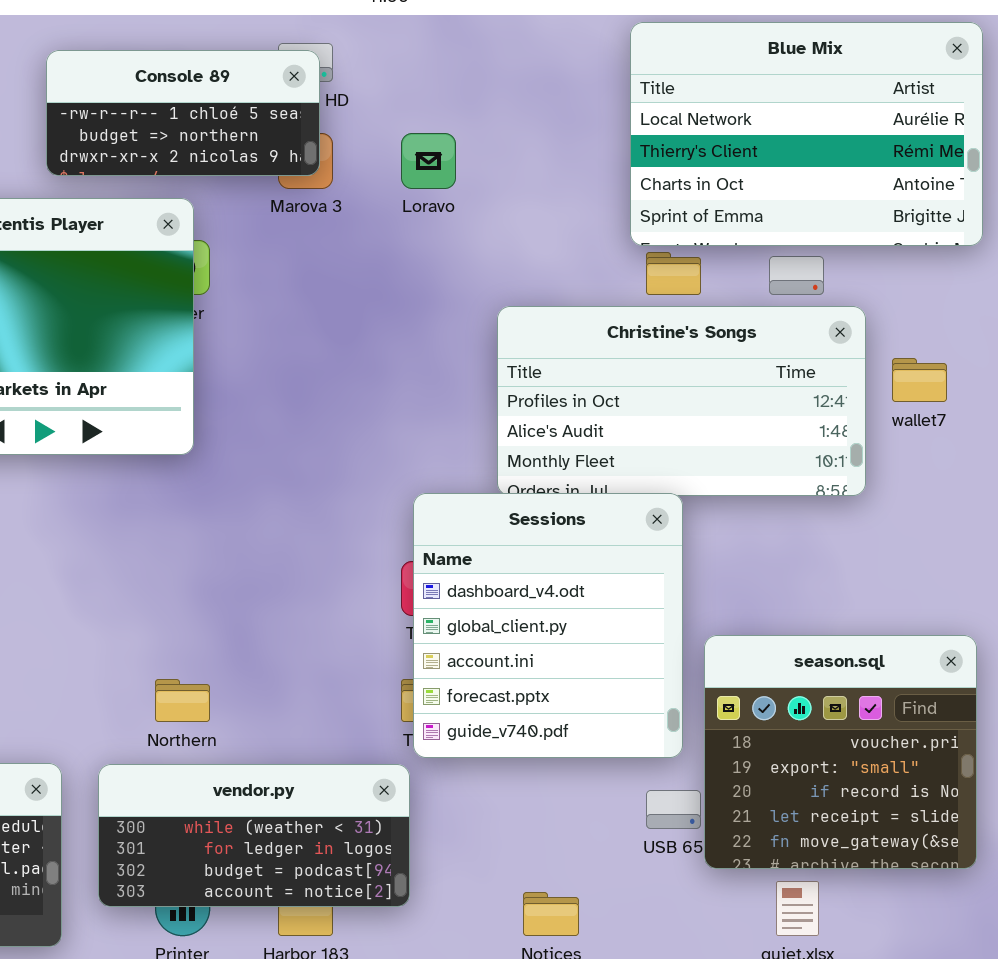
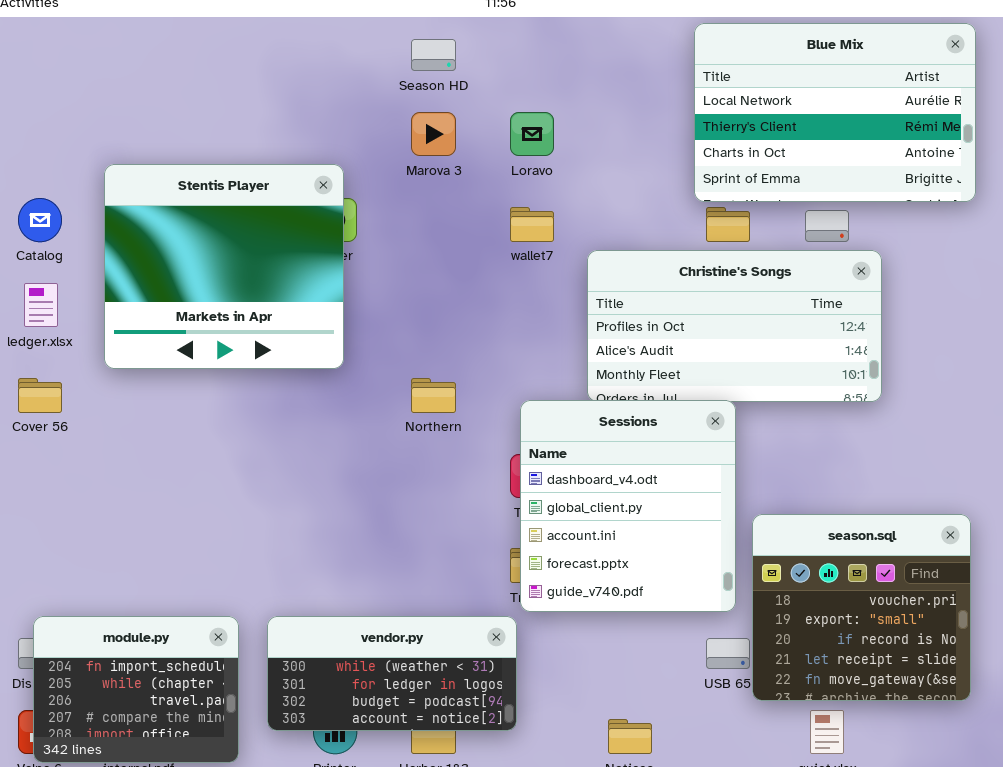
Console 89: [46,50,320,176] -> none, closed
wallet7: [892,358,947,402] -> [510,207,554,242], moved
Northern: [155,679,210,722] -> [411,378,456,413], moved

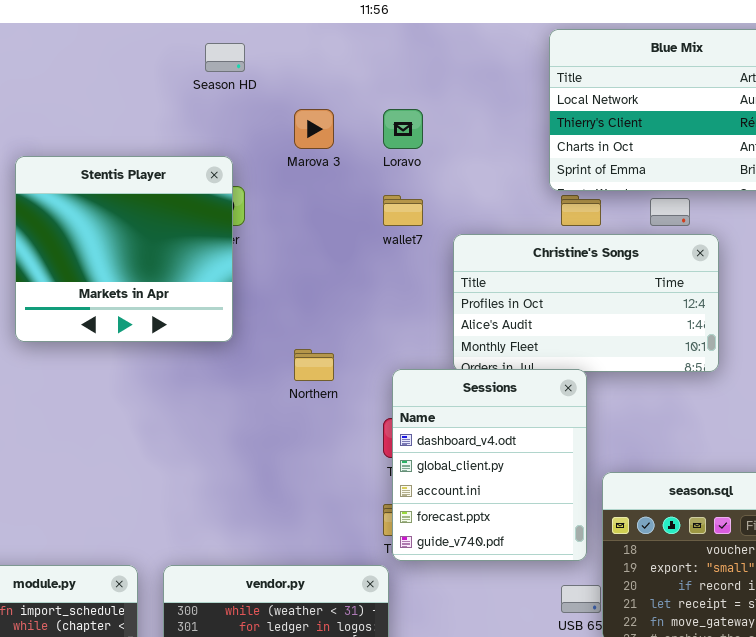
Season HD: [411,39,456,71] -> [205,43,245,72], moved

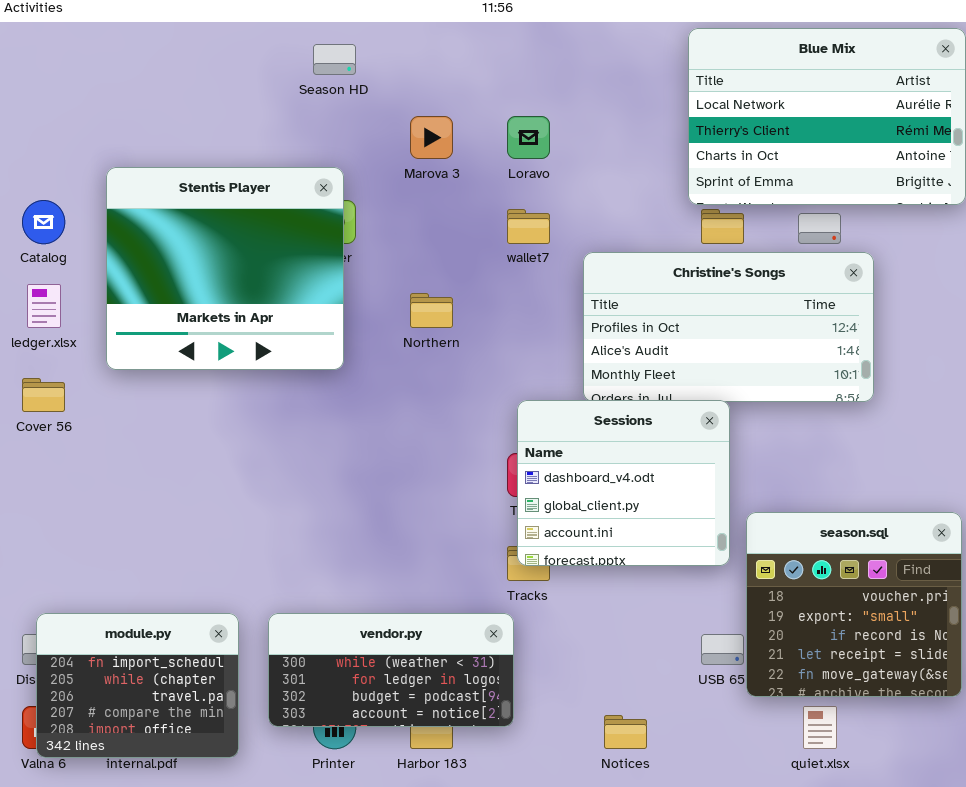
Northern: [294,349,334,381] -> [410,293,453,328], moved
Sessions: [392,369,587,561] -> [517,400,730,566], resized

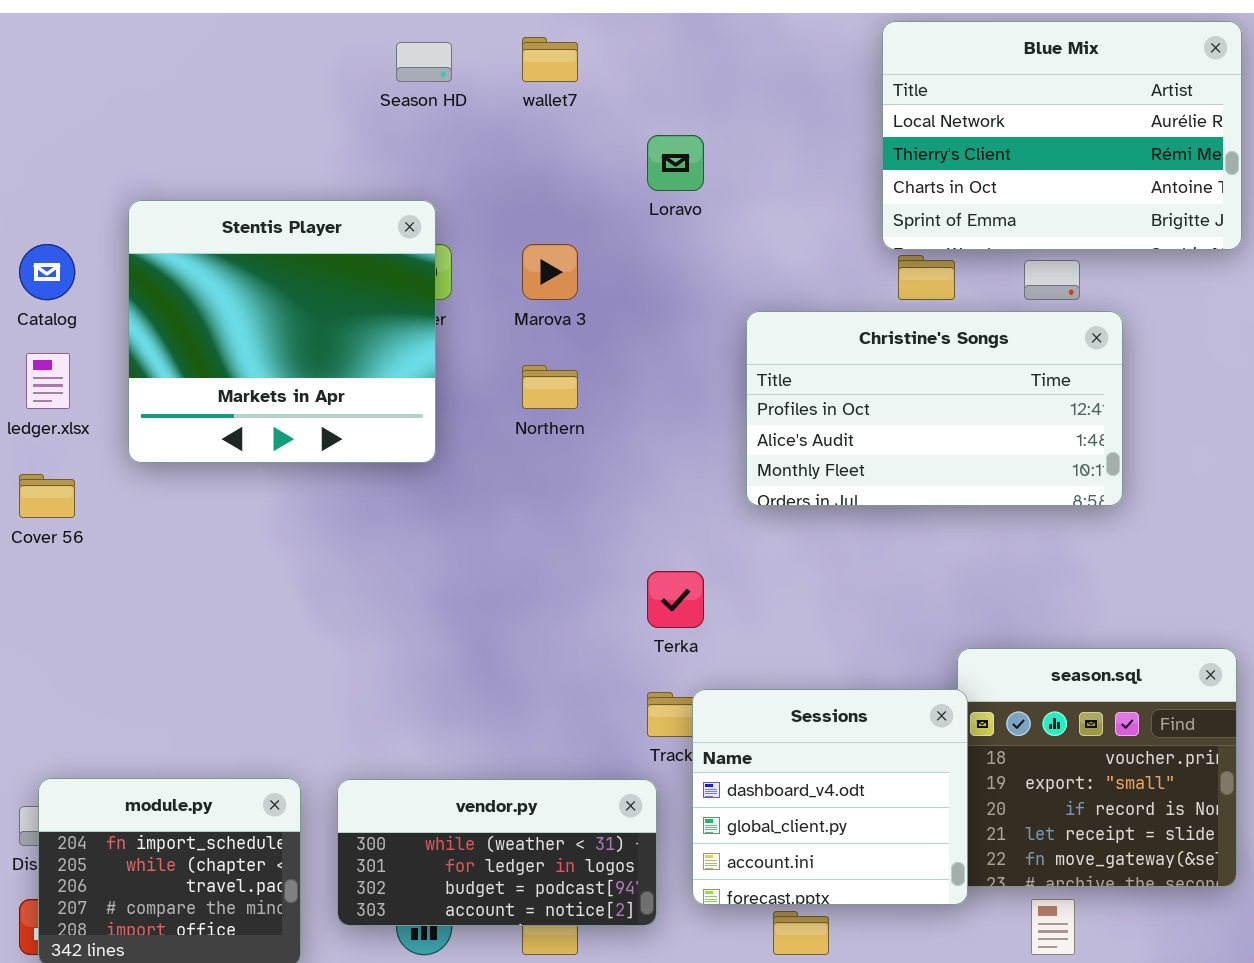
Marova 3: [410,116,453,159] -> [522,244,578,300], moved
wallet7: [507,209,550,244] -> [522,37,578,82], moved
Sessions: [517,400,730,566] -> [692,689,968,905], moved

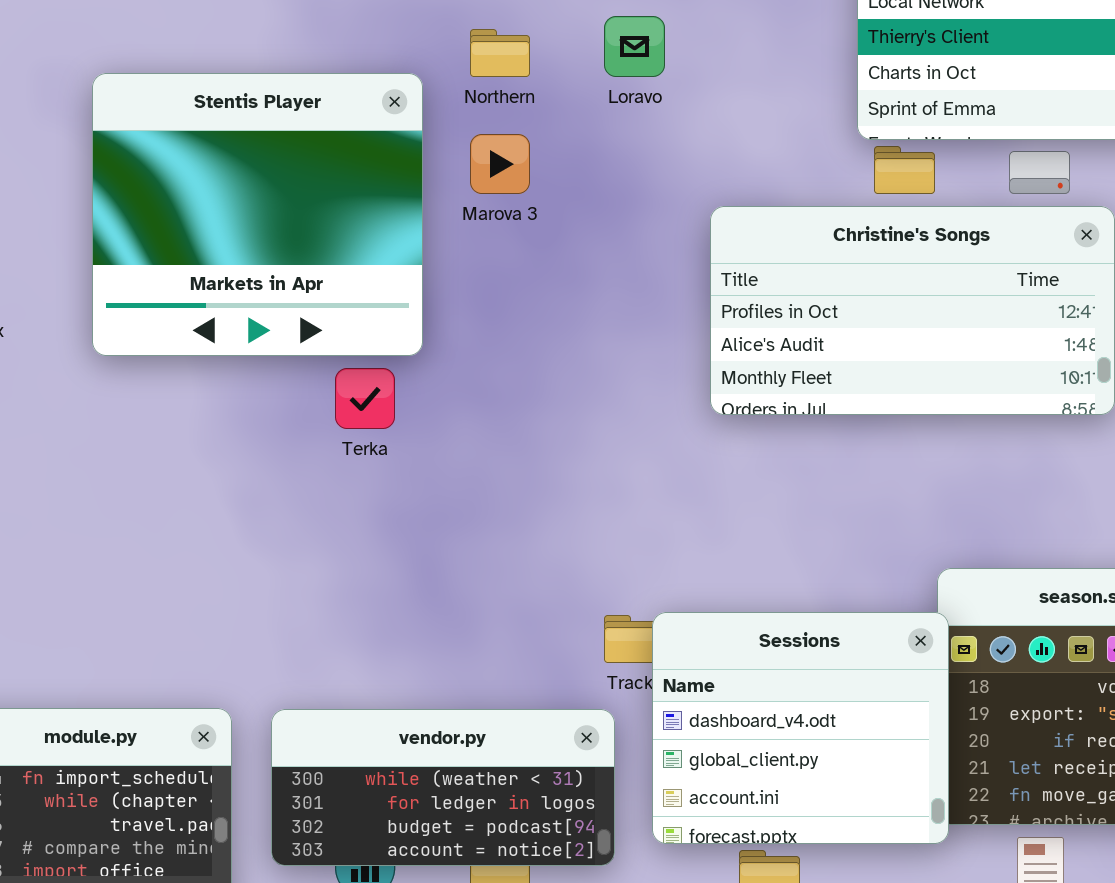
Stentis Player: [128,200,436,463] -> [92,73,423,356], moved
Northern: [522,365,578,409] -> [470,29,530,77], moved
Terka: [647,571,704,628] -> [335,368,395,429], moved

